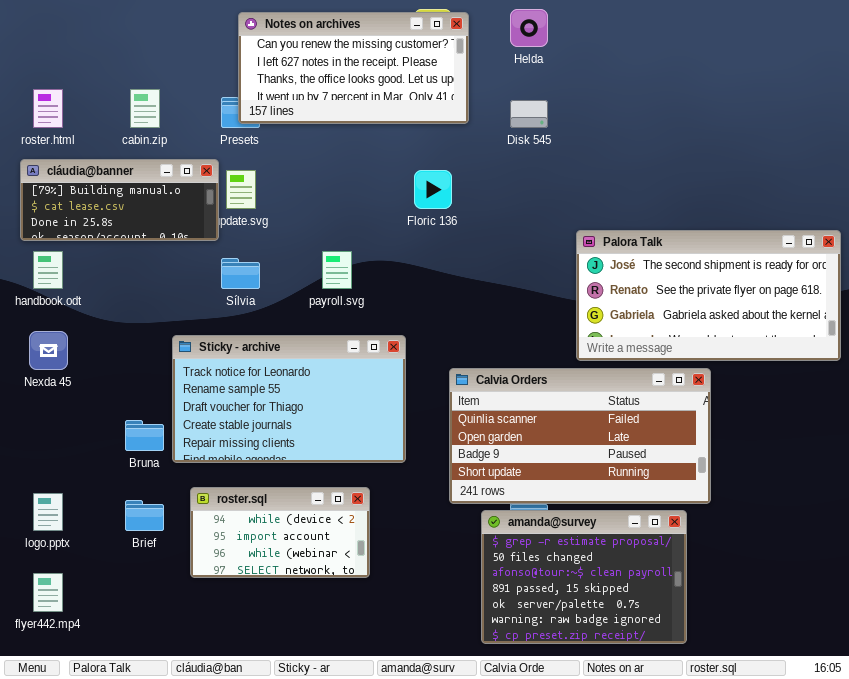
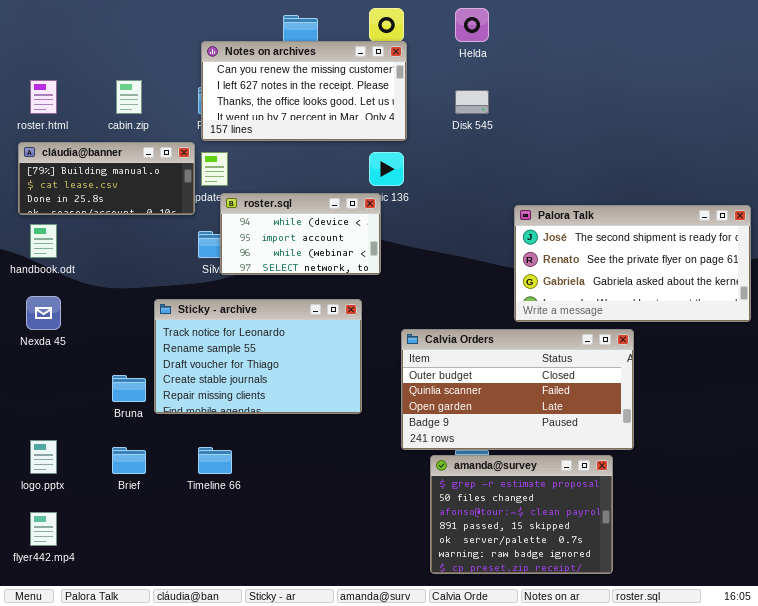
Notes on archives: [238,12,469,124] -> [201,41,407,141], moved
Calvia Orders: [449,368,711,504] -> [401,329,634,450], scrolled up 1 row
roster.sql: [190,487,370,578] -> [220,193,381,275], moved

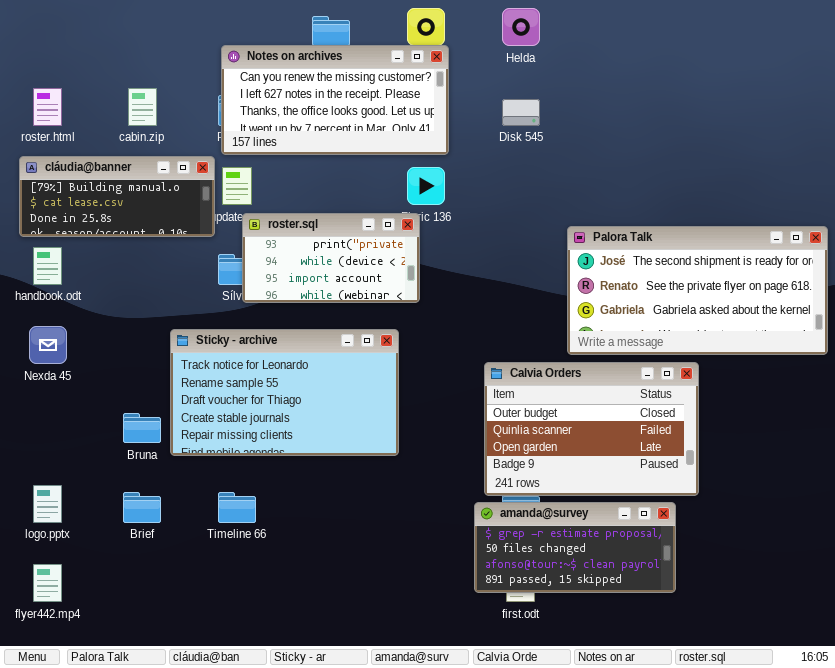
roster.sql: [220,193,381,275] -> [242,213,420,303], scrolled up 1 row
Calvia Orders: [401,329,634,450] -> [484,362,699,496], resized
amanda@survey: [430,455,613,574] -> [474,502,676,593], resized

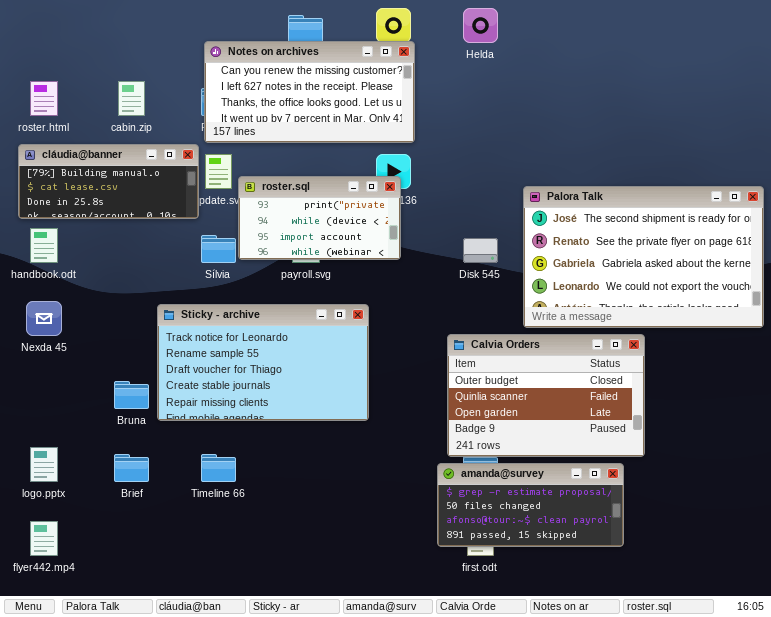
Disk 545: [502,99,540,126] -> [463,238,498,263], moved
roster.sql: [242,213,420,303] -> [238,176,401,260], moved
Palora Talk: [567,226,828,355] -> [523,186,764,328], resized

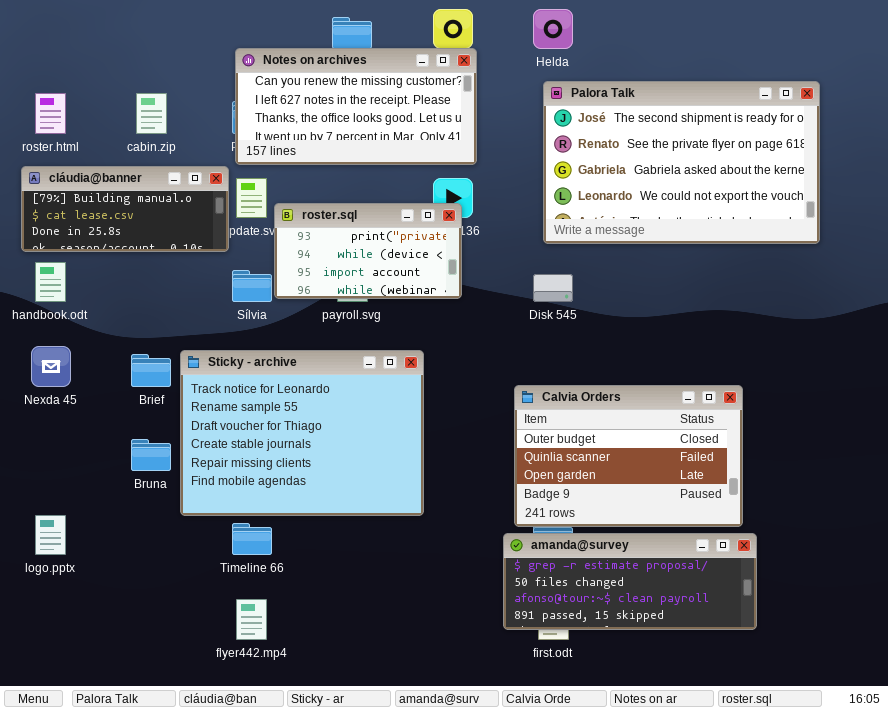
Palora Talk: [523,186,764,328] -> [543,81,820,244], moved
Sticky - archive: [157,304,369,421] -> [180,350,424,516], resized
Brief: [114,454,149,482] -> [131,354,171,387], moved
amanda@survey: [437,463,624,547] -> [503,533,757,630], resized
flyer442.mp4: [30,521,58,556] -> [236,599,267,640], moved

